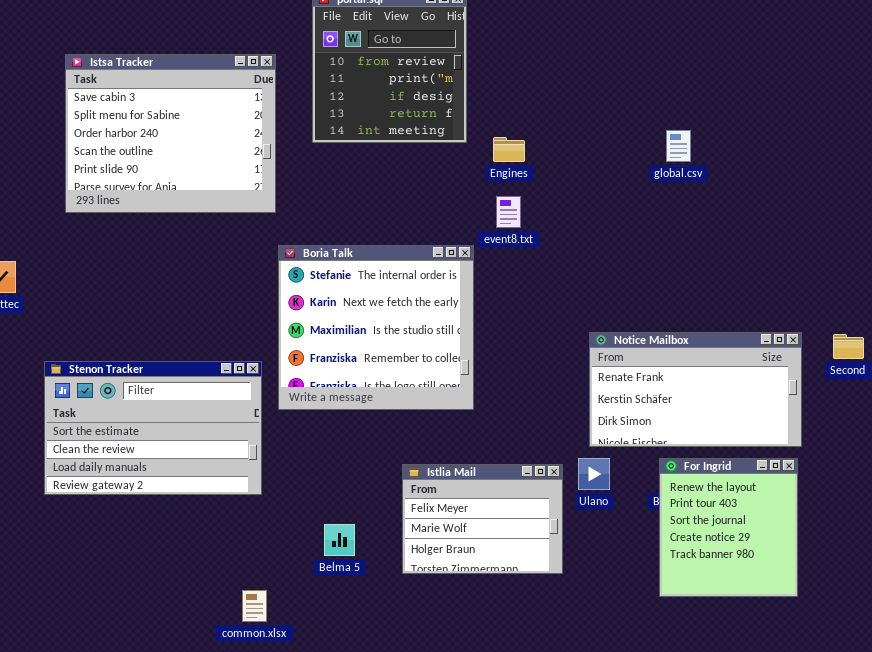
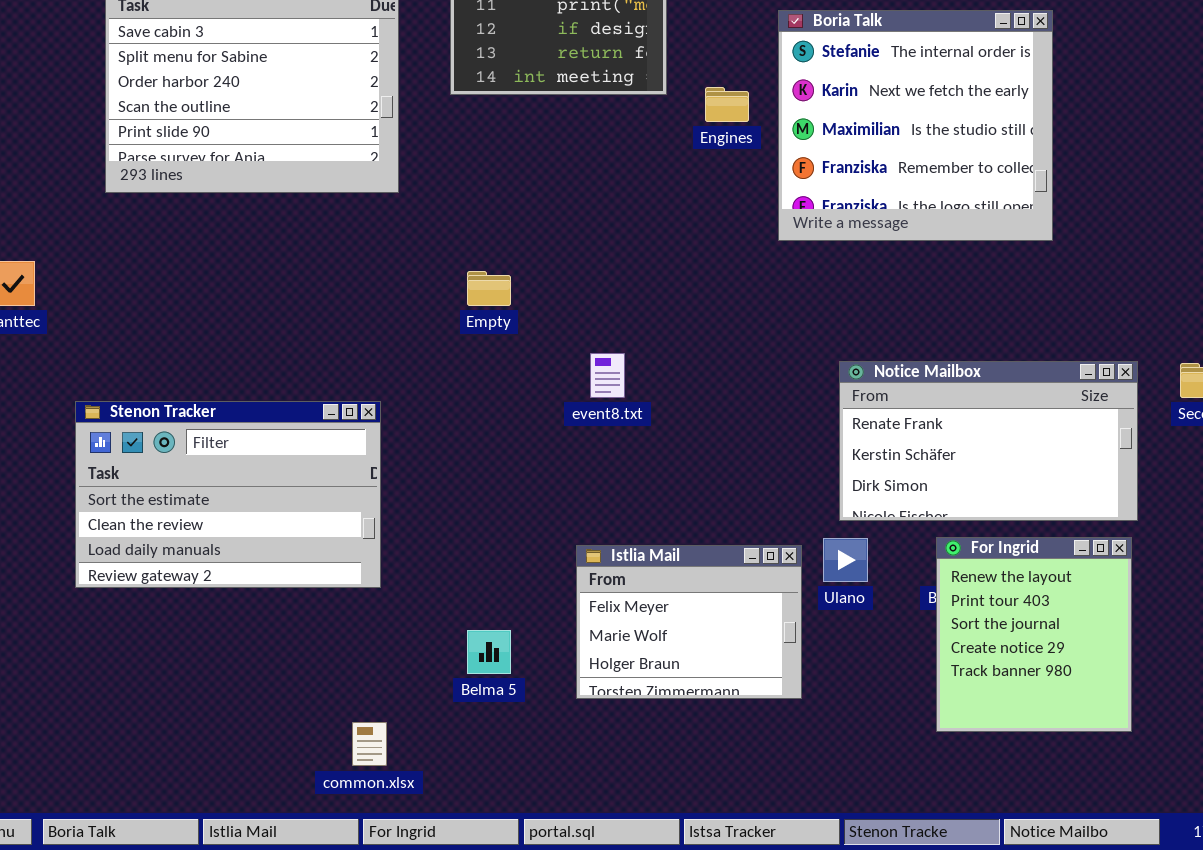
event8.txt: [496,196,521,228] -> [590,353,625,398], moved
Boria Talk: [278,245,474,410] -> [778,10,1053,241], moved

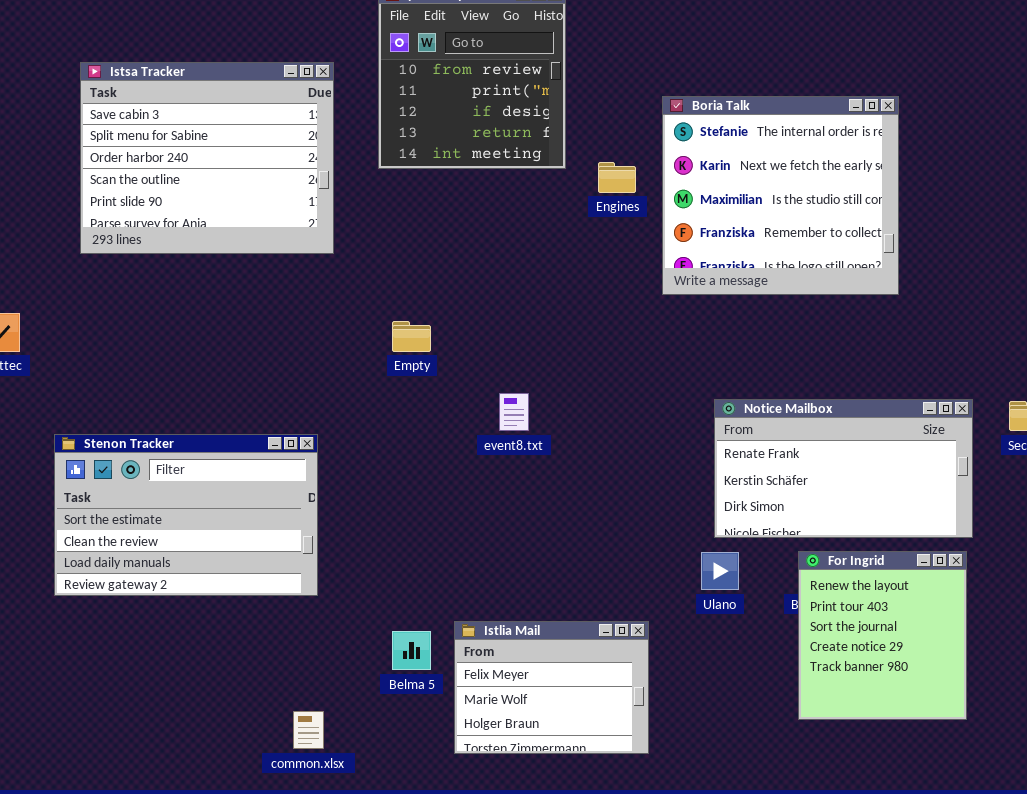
Istlia Mail: [576,545,802,699] -> [454,621,649,754], moved

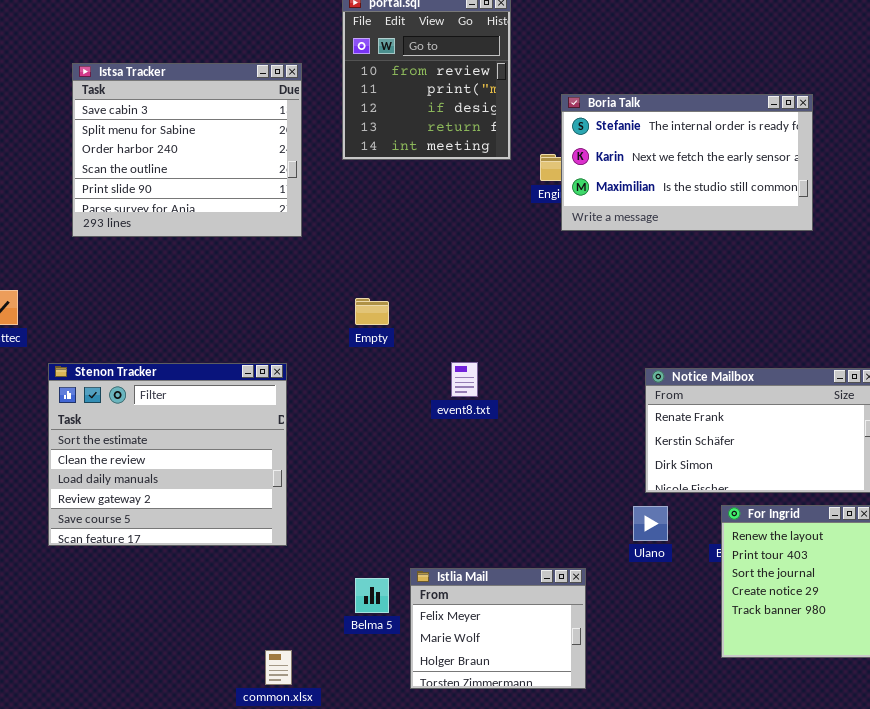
Boria Talk: [662,96,899,295] -> [561,94,813,231], resized
Stenon Tracker: [54,434,318,596] -> [48,363,287,546], resized

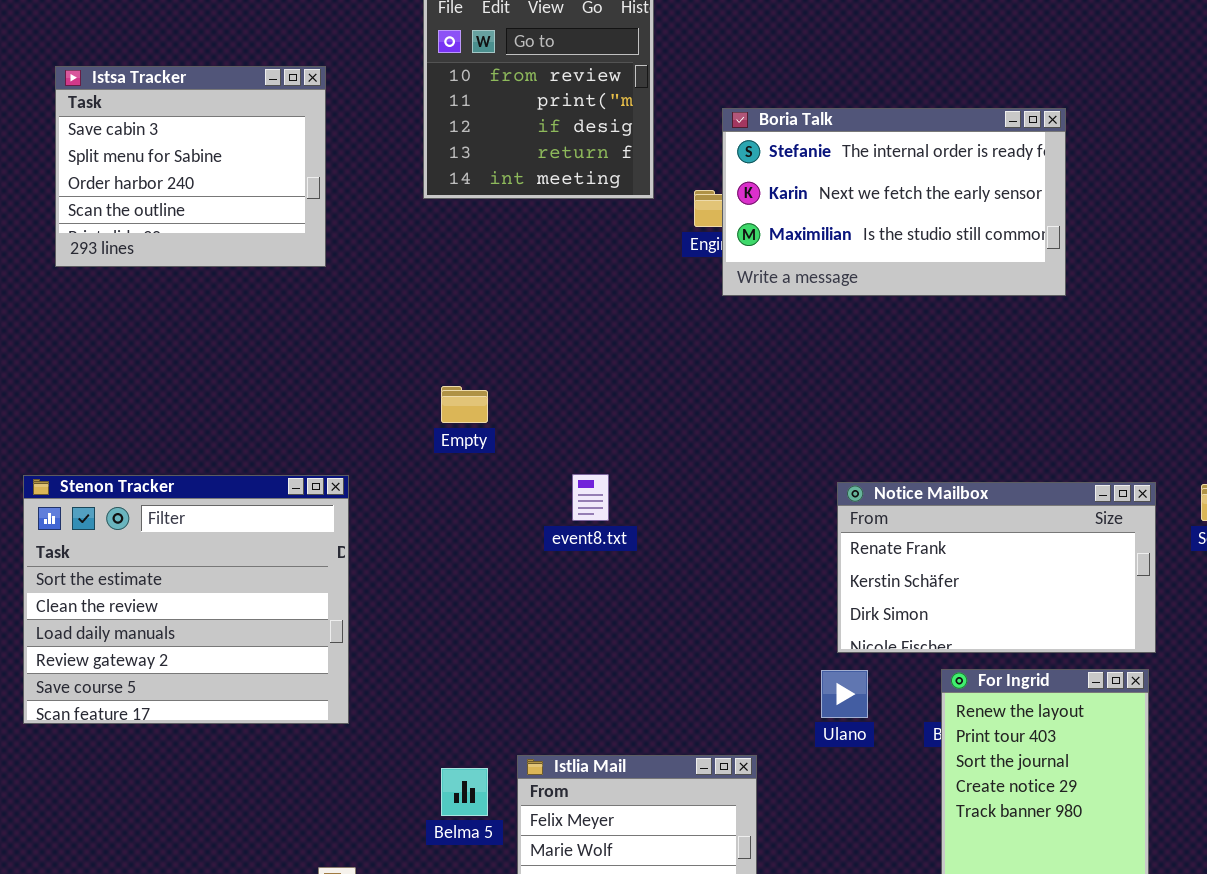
Istsa Tracker: [72,63,302,237] -> [55,66,326,267], resized

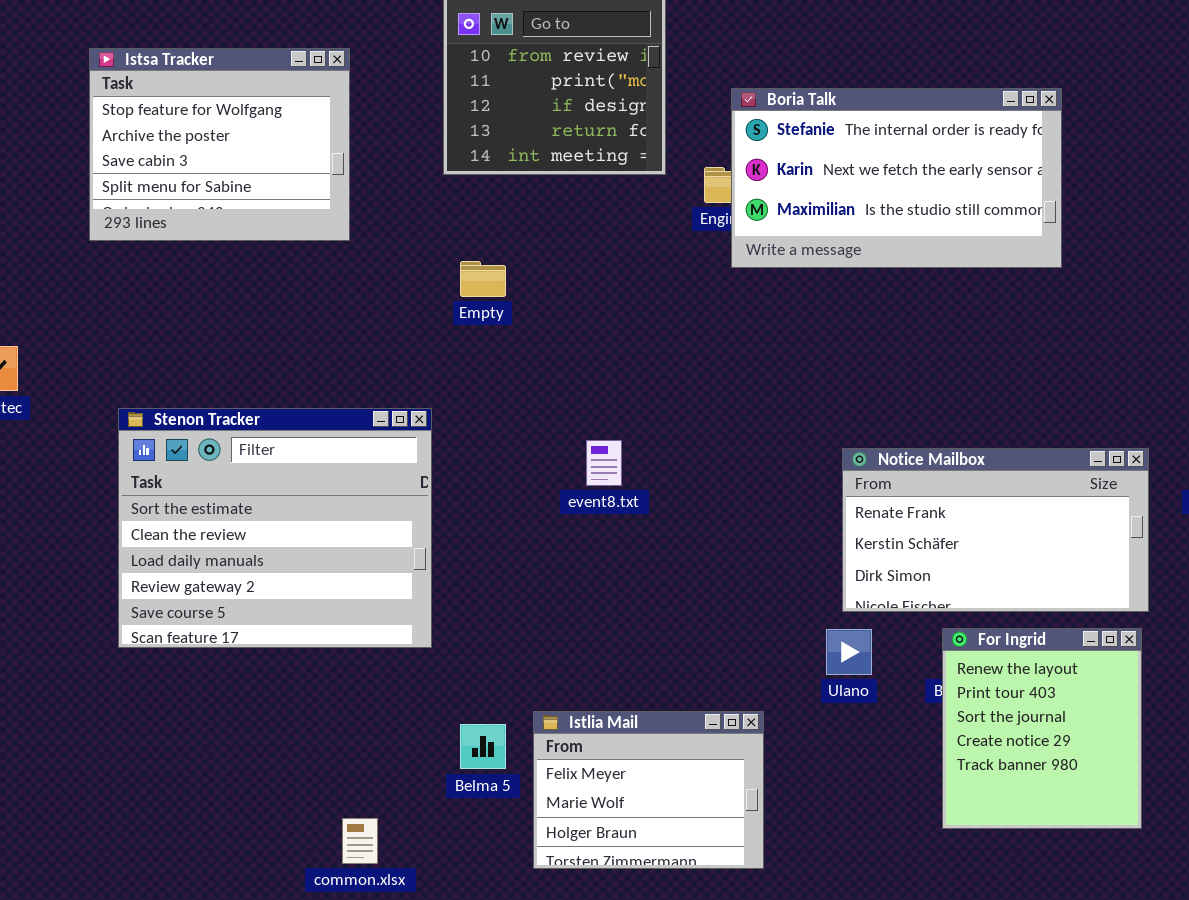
Istsa Tracker: [55,66,326,267] -> [89,48,350,241], scrolled up 2 rows
Empty: [441,386,488,423] -> [460,261,506,297], moved
Stenon Tracker: [23,475,349,724] -> [118,408,432,648], moved

